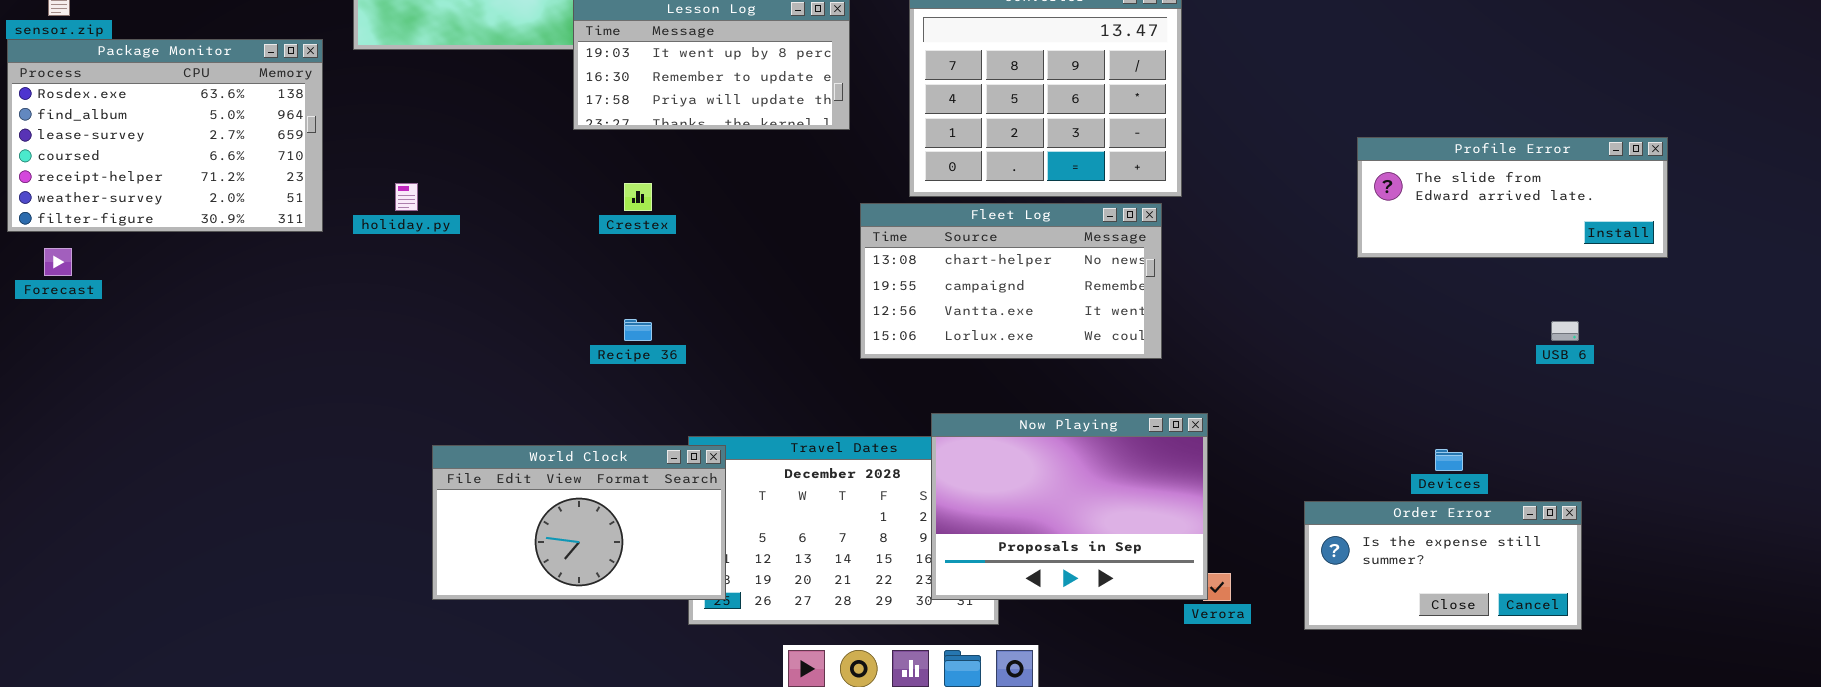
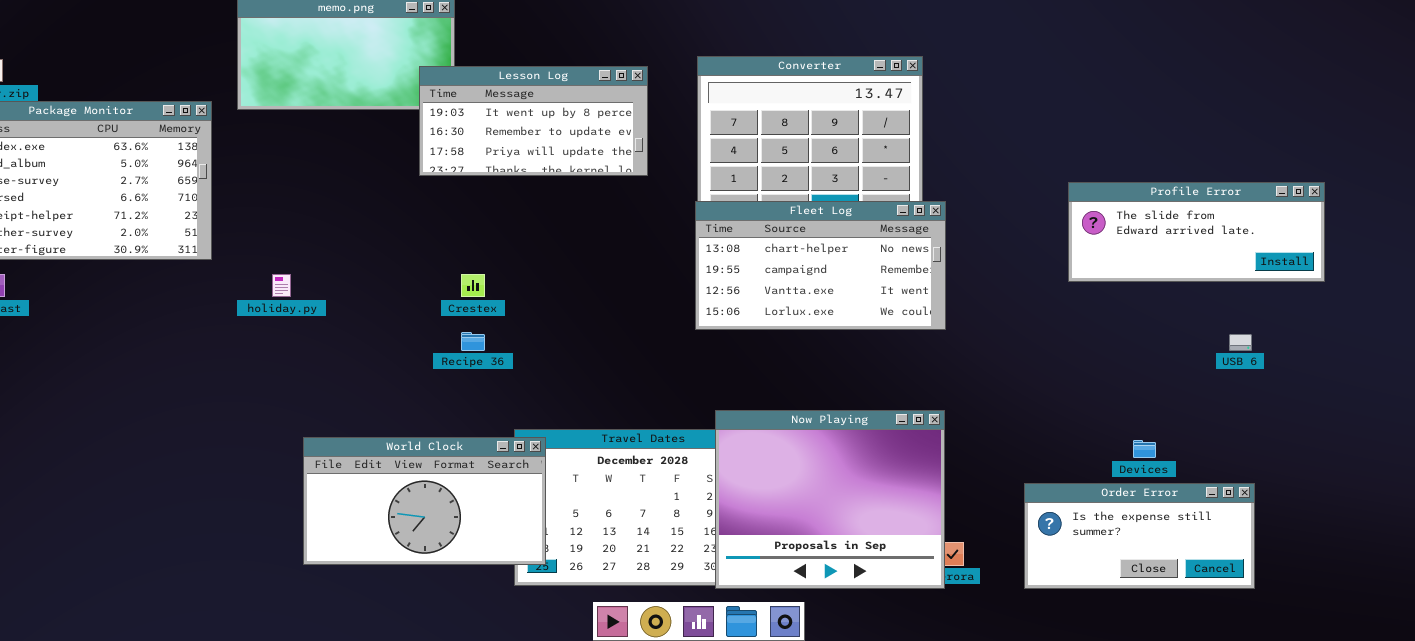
holiday.py: [395,183,418,211] -> [272,274,291,297], moved
Crestex: [624,183,652,211] -> [461,274,485,297], moved
Fleet Log: [860,203,1162,359] -> [695,201,946,330], moved
Now Playing: [931,413,1208,600] -> [715,410,945,589], resized

